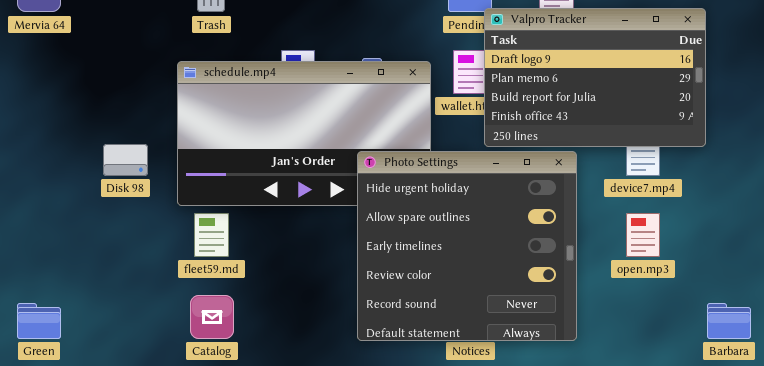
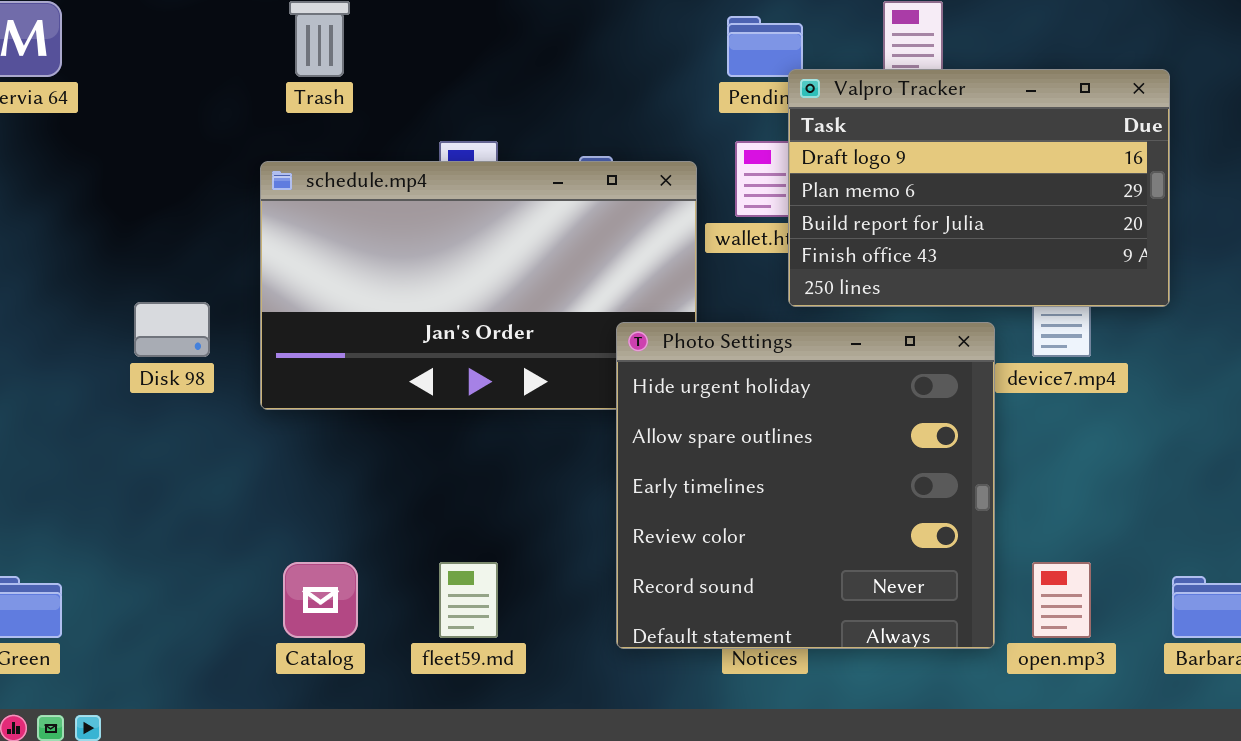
Photo Settings: [357,151,577,341] -> [616,322,995,649], moved
fleet59.md: [194,213,229,257] -> [439,562,498,638], moved
open.mp3: [626,213,660,257] -> [1032,562,1091,638], moved

